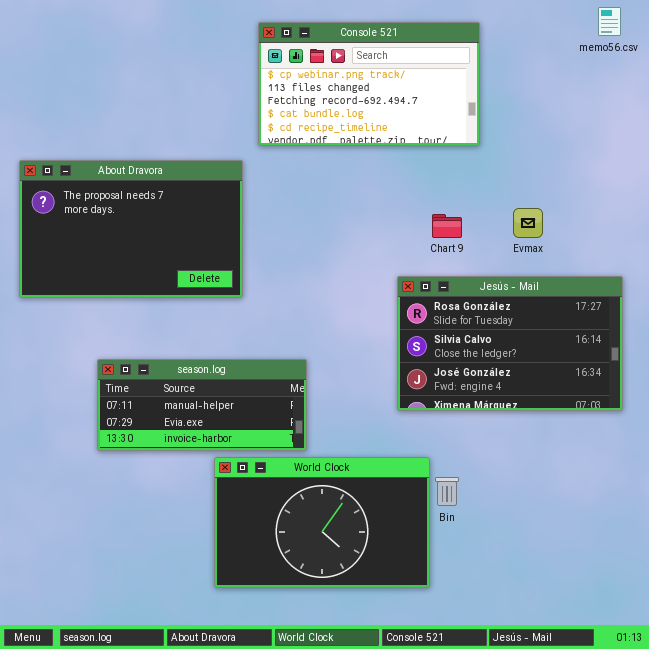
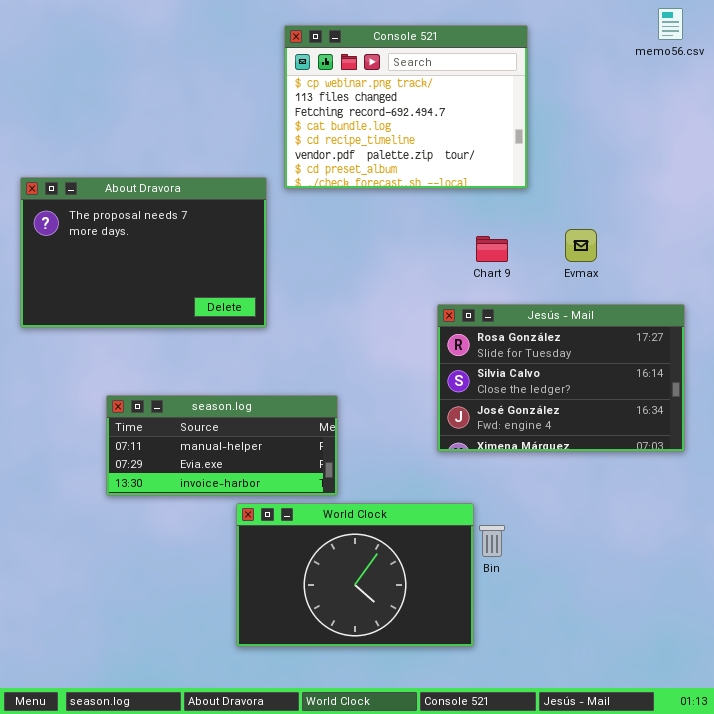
Console 521: [258,22,480,146] -> [284,25,528,189], resized

